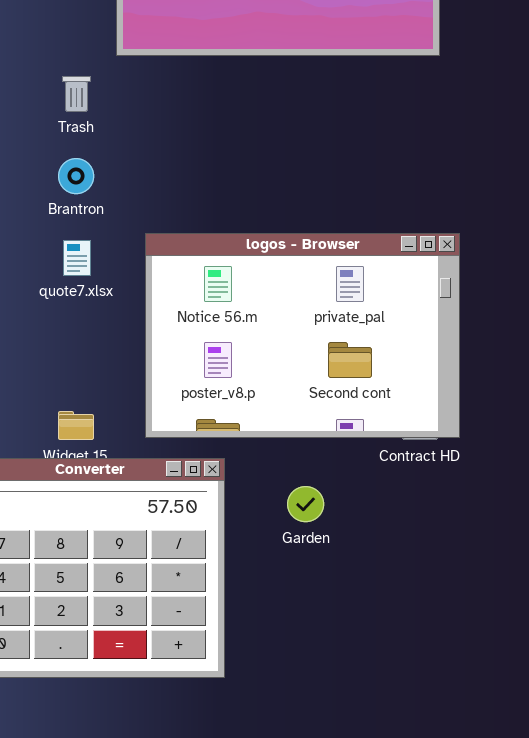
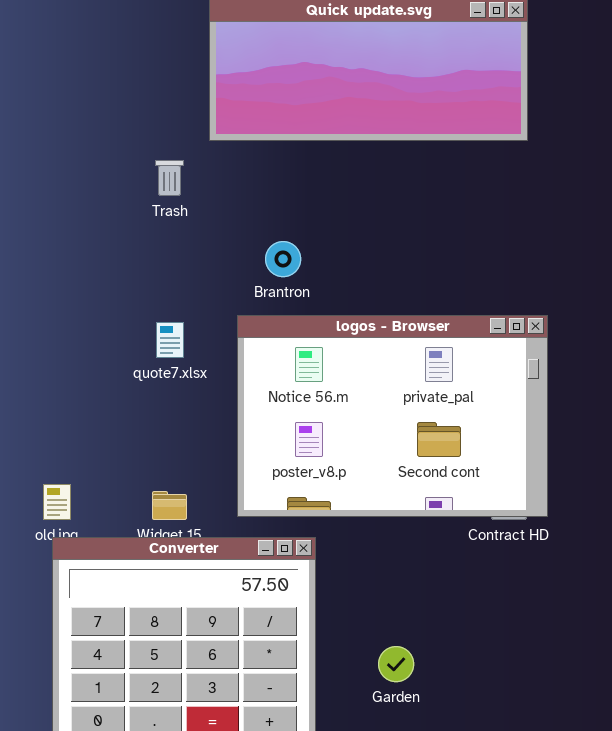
Brantron: [58,158,94,194] -> [265,241,301,277], moved
Garden: [287,486,324,522] -> [378,646,414,682], moved

